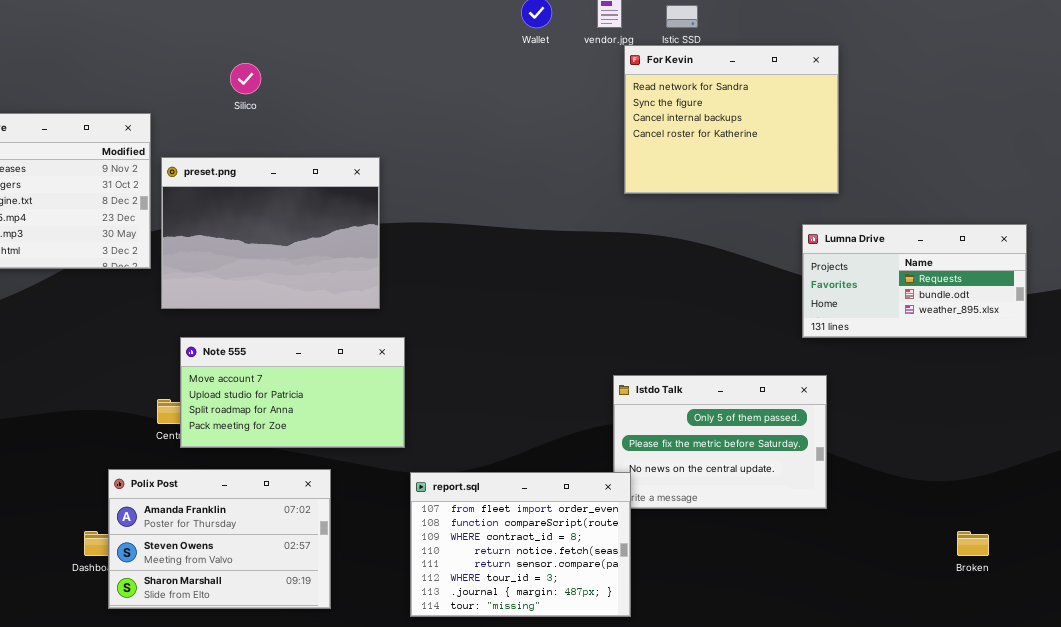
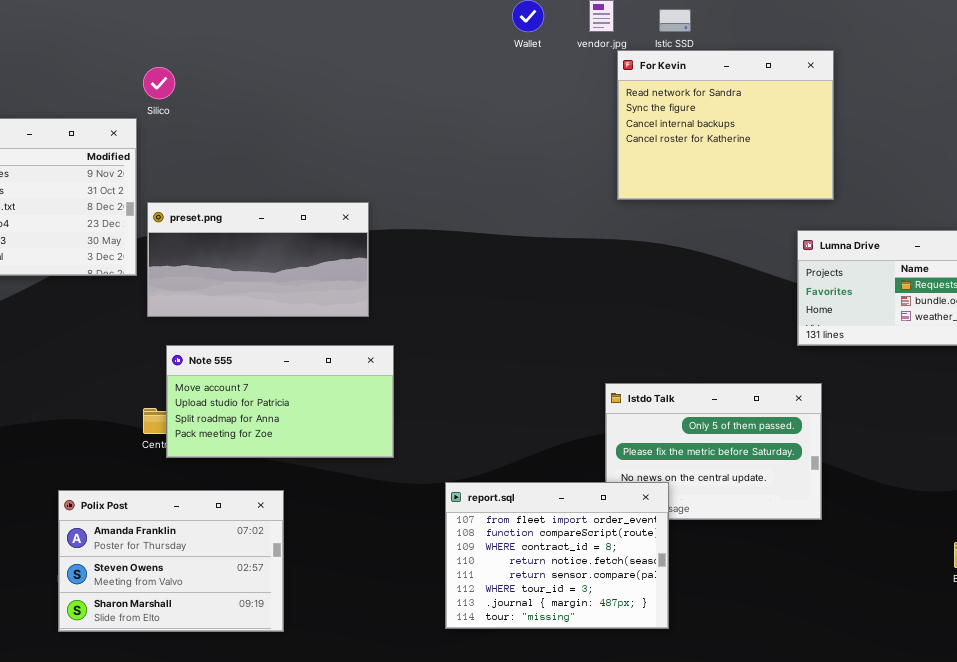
Silico: [230,63,261,94] -> [143,67,175,99], moved
preset.png: [161,157,380,309] -> [147,202,369,317], resized
Polix Post: [108,469,331,609] -> [58,490,284,632], moved
report.sql: [410,472,631,617] -> [445,482,669,629], moved

